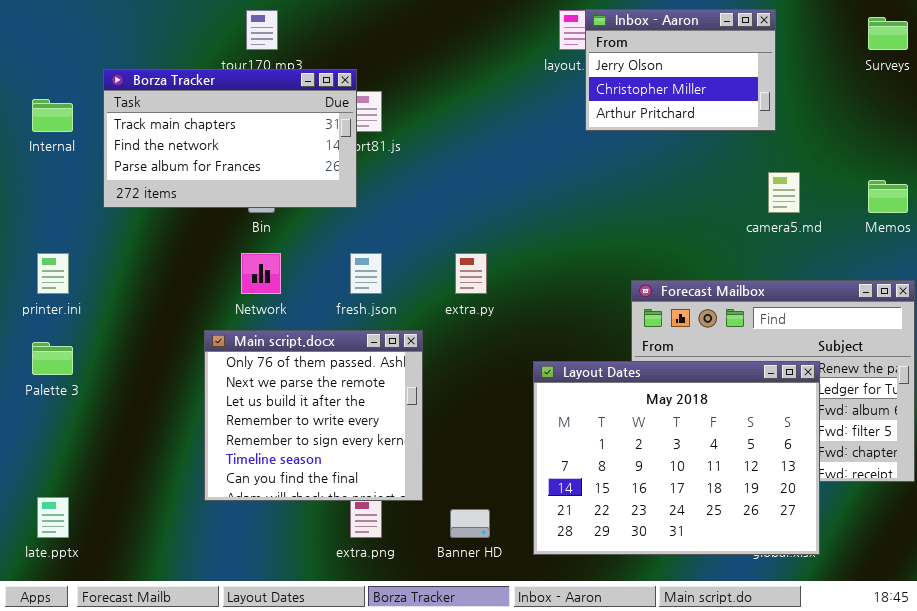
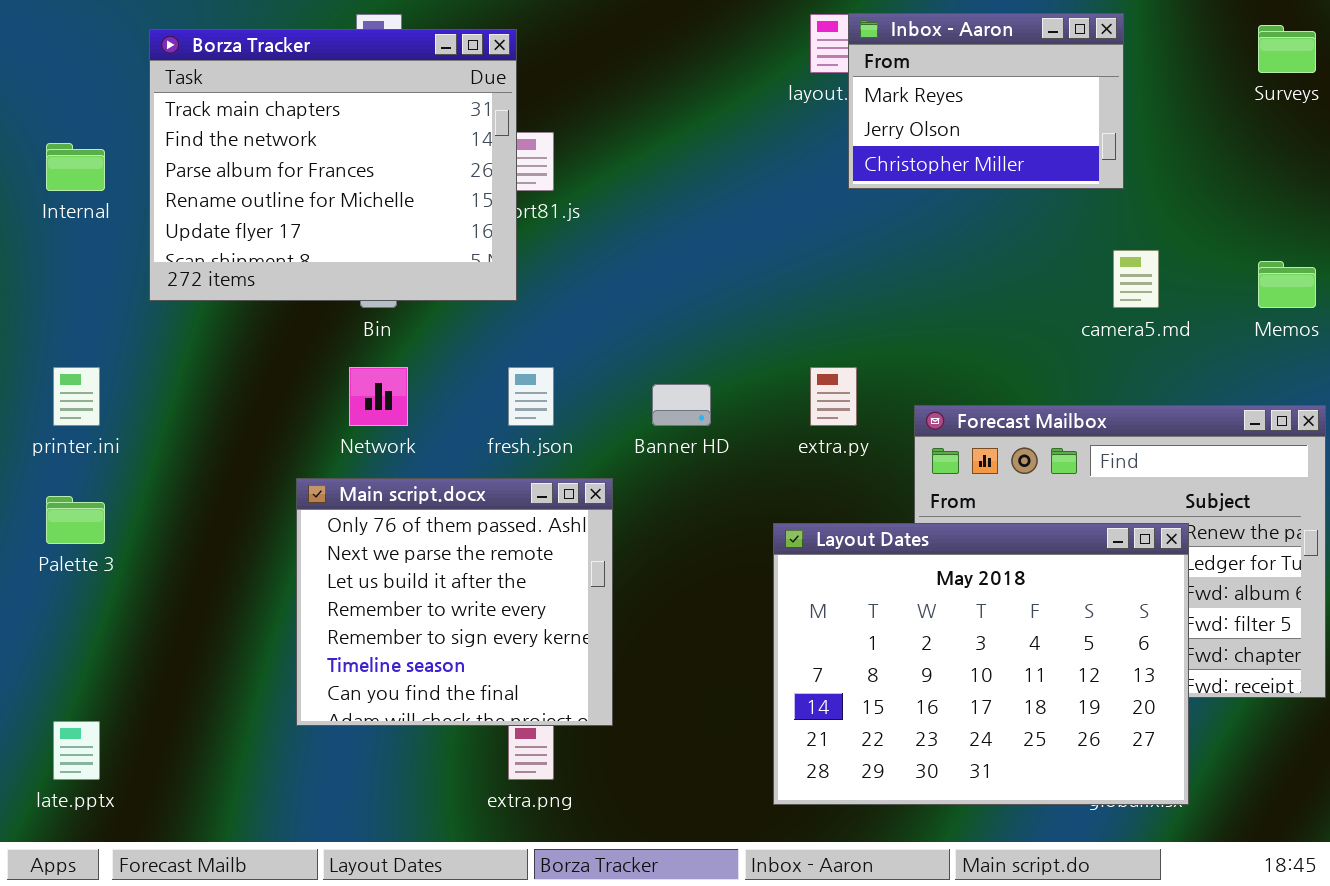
Inbox - Aaron: [585,9,776,131] -> [848,13,1124,189], scrolled up 1 row
Borza Tracker: [103,69,357,208] -> [149,29,517,301], resized
extra.py: [455,253,487,294] -> [810,367,857,426], moved
Banner HD: [450,509,490,538] -> [652,384,711,426], moved

